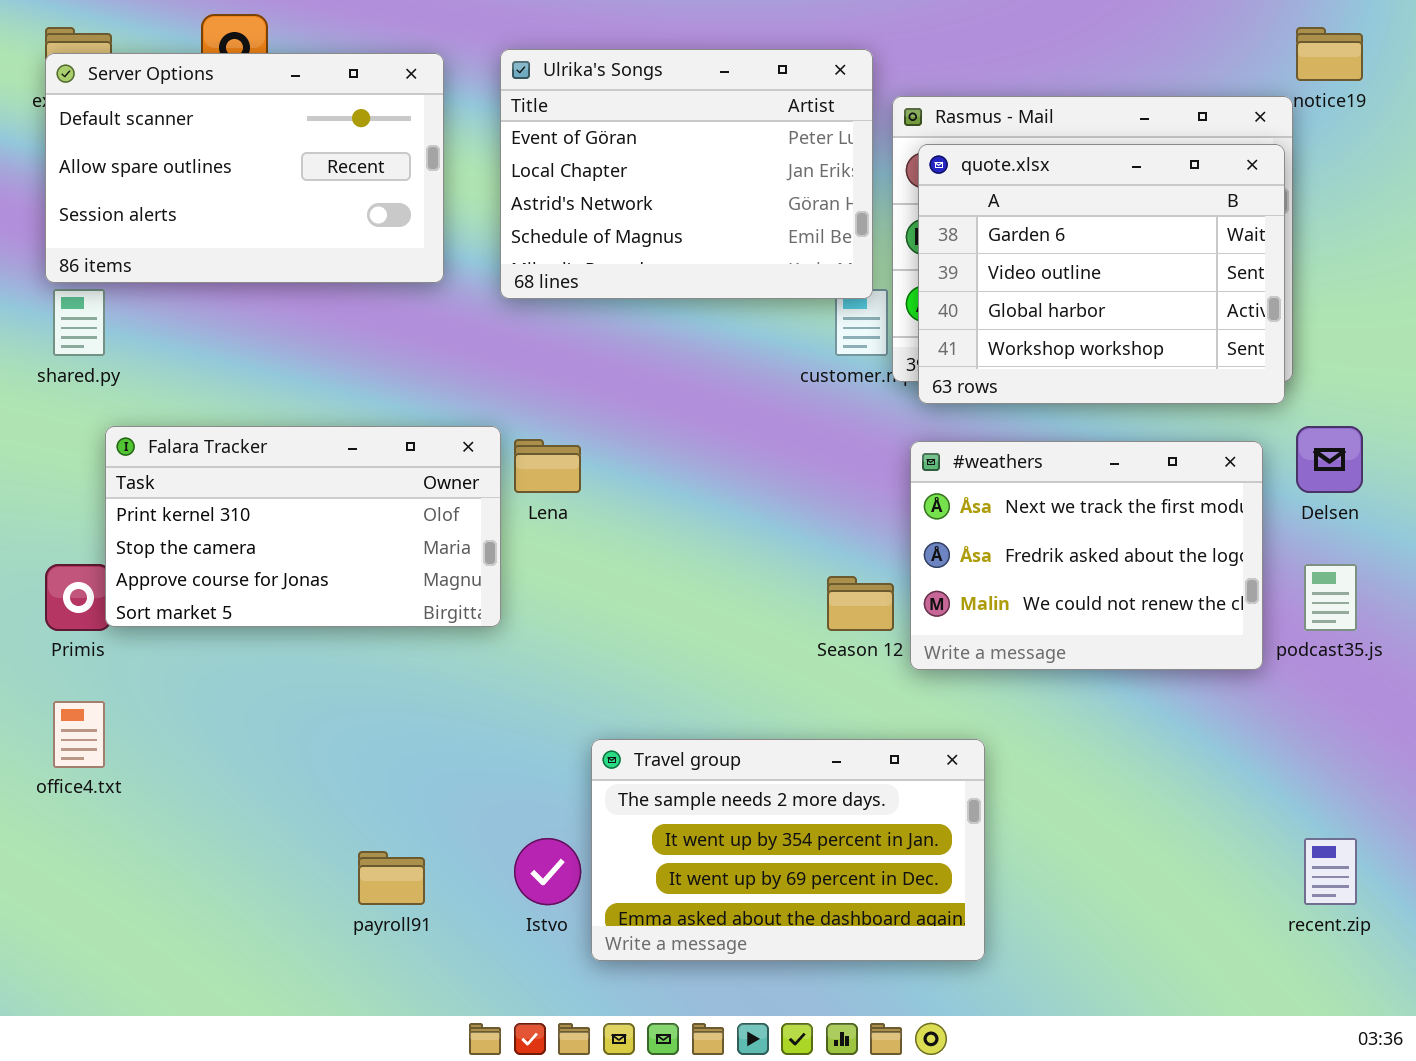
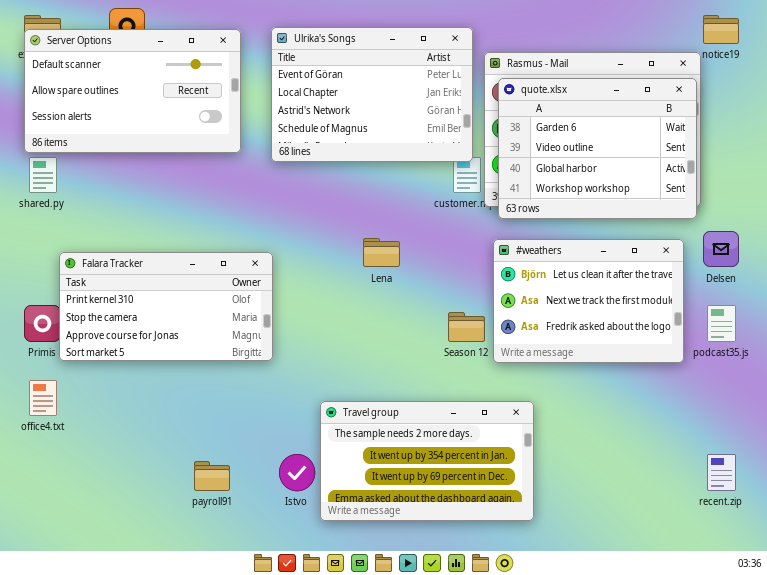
Falara Tracker: [105,426,501,627] -> [59,252,273,361], moved
Lena: [514,439,581,493] -> [363,238,400,267], moved
#weathers: [910,441,1263,670] -> [493,239,684,363], scrolled up 1 row

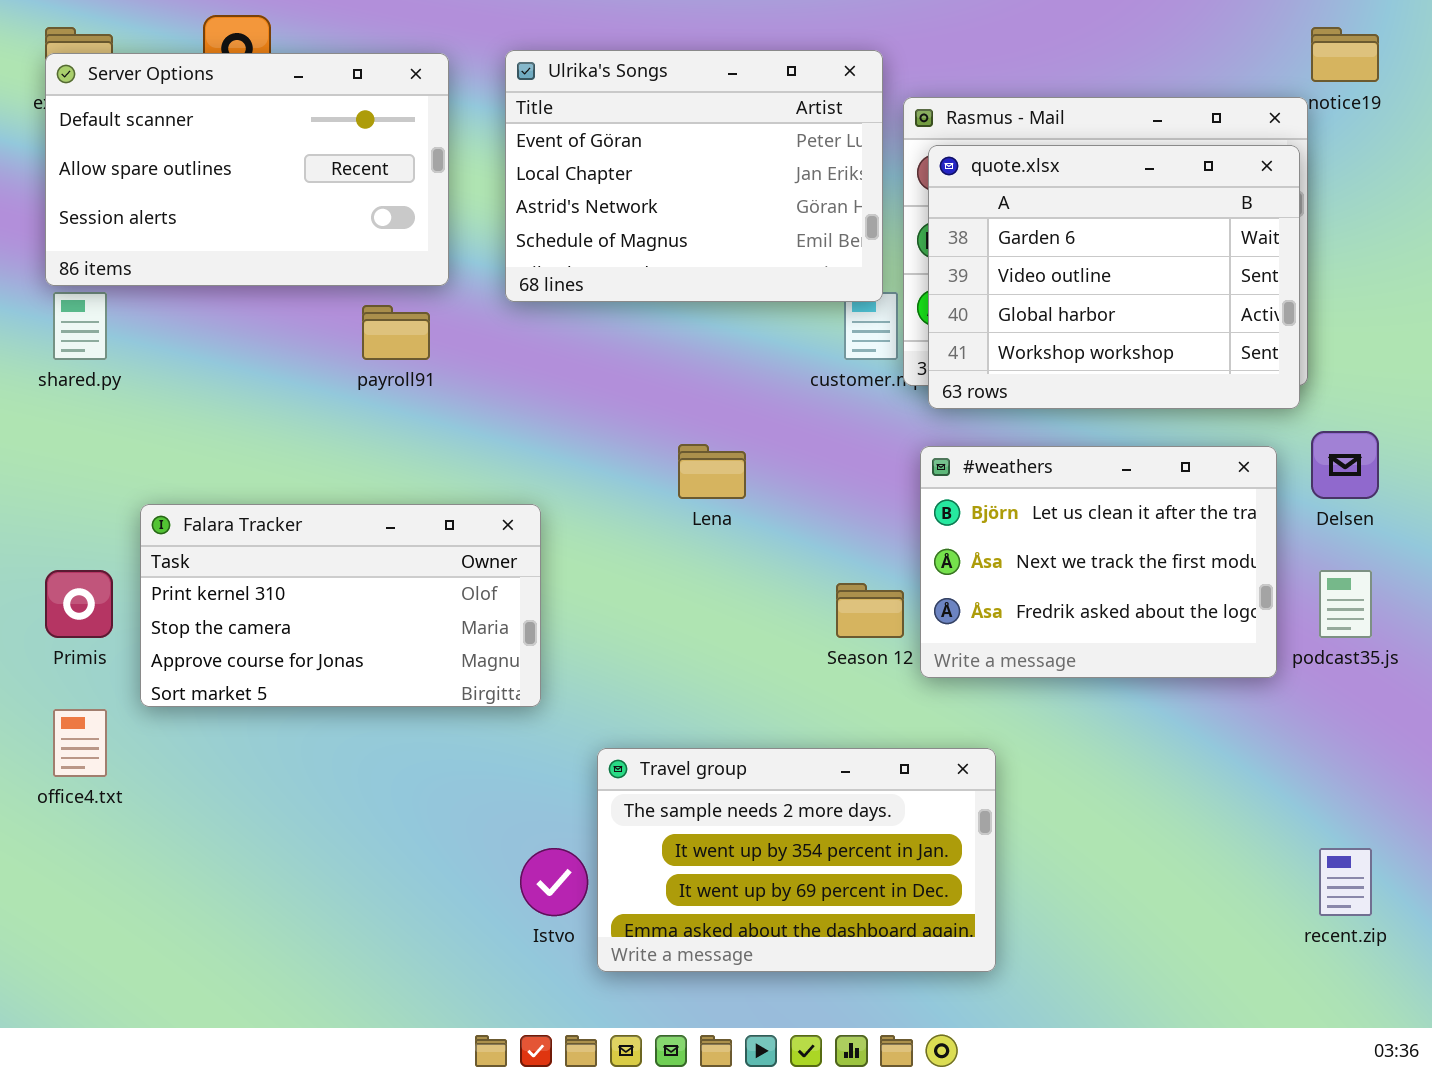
Falara Tracker: [59,252,273,361] -> [140,504,541,707], moved
payroll91: [194,461,230,491] -> [362,305,430,360], moved

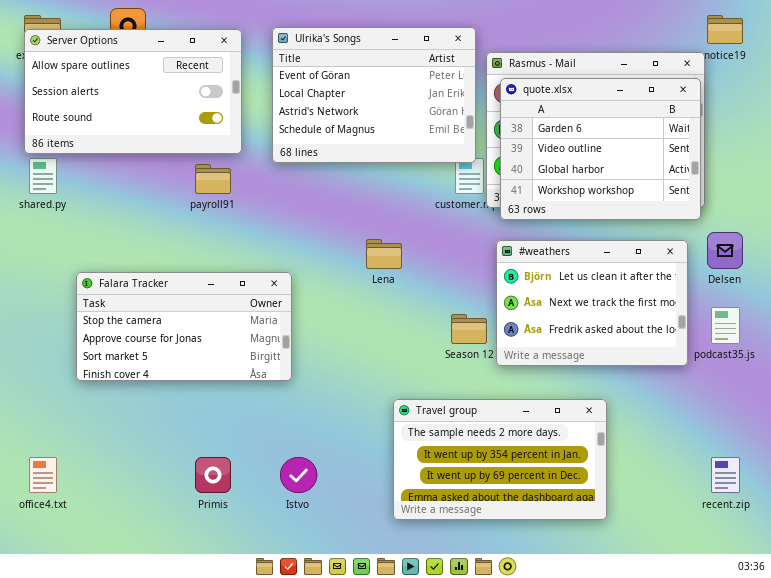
Server Options: [45,53,449,286] -> [24,29,242,154], scrolled down 1 row
Falara Tracker: [140,504,541,707] -> [76,272,292,381], scrolled down 1 row
Primis: [45,570,113,638] -> [195,457,231,493], moved
office4.txt: [53,709,107,777] -> [29,457,57,493], moved
Travel group: [597,748,996,972] -> [393,399,607,520], moved

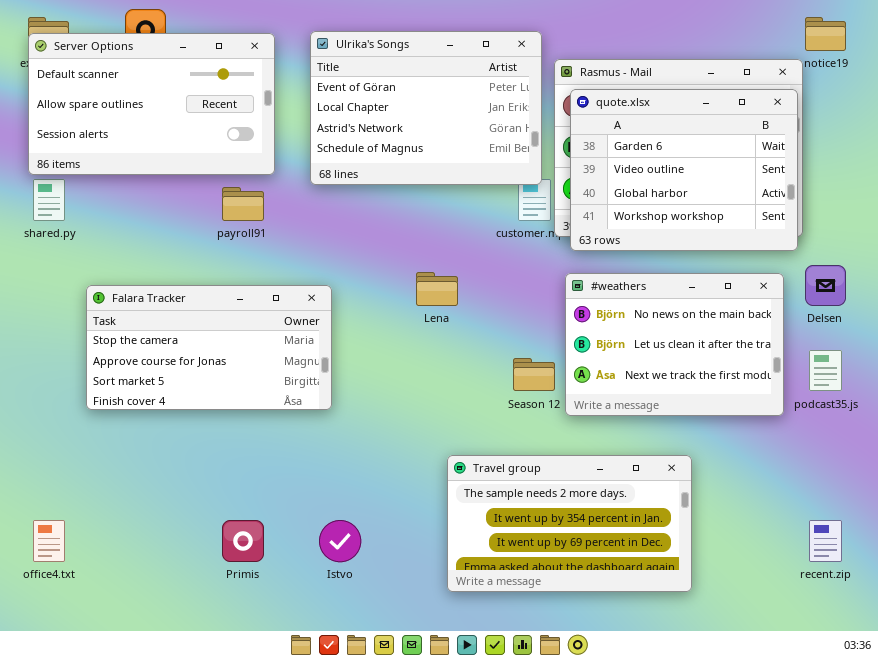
Server Options: [24,29,242,154] -> [28,33,275,175], scrolled up 1 row
#weathers: [496,240,688,366] -> [565,273,784,416], scrolled up 1 row
Falara Tracker: [76,272,292,381] -> [86,285,332,410], moved

